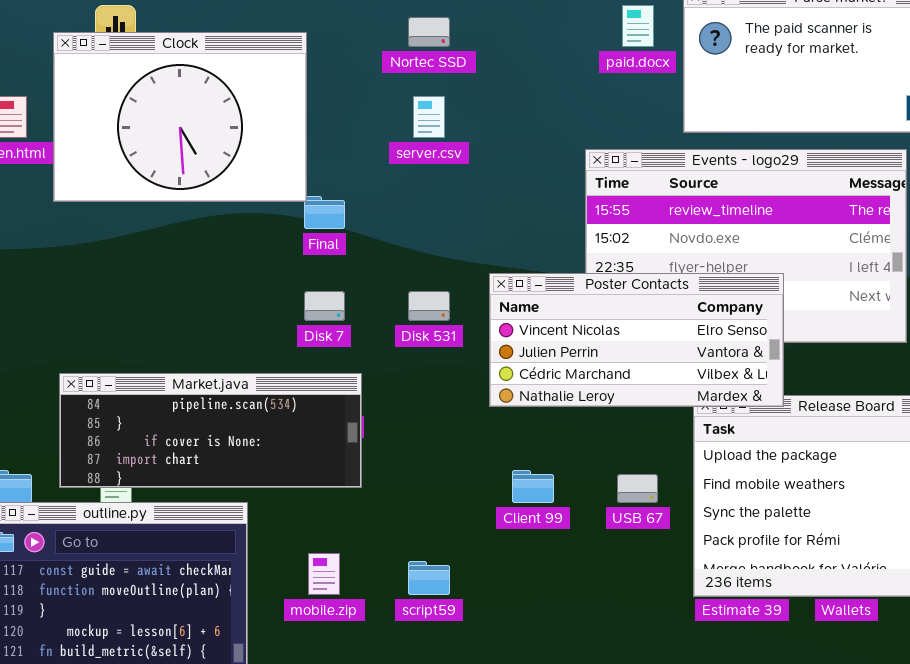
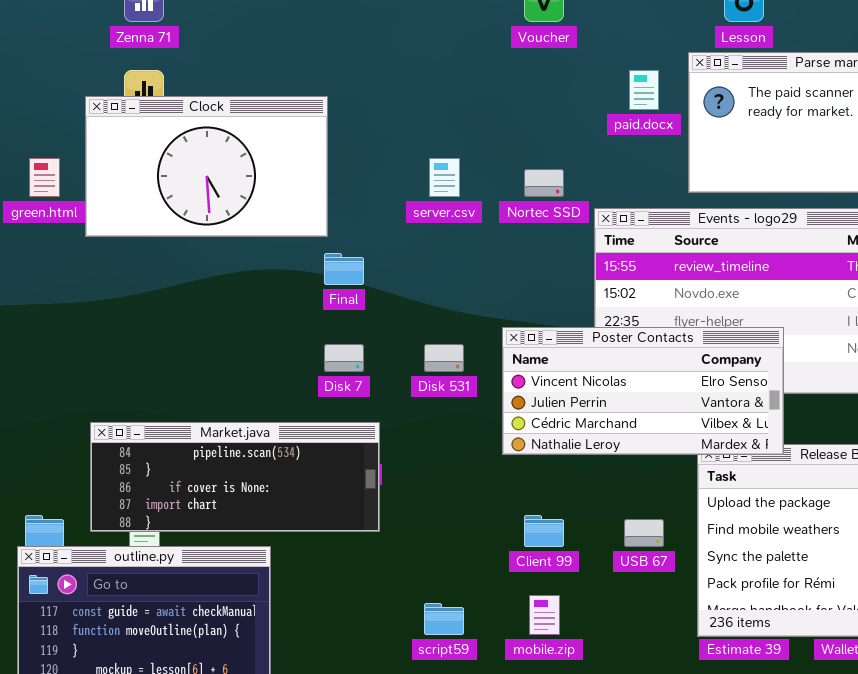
Nortec SSD: [408,17,450,47] -> [524,169,564,197], moved
Clock: [53,32,307,202] -> [85,96,328,237], resized
mobile.zip: [308,553,340,595] -> [529,595,560,635], moved

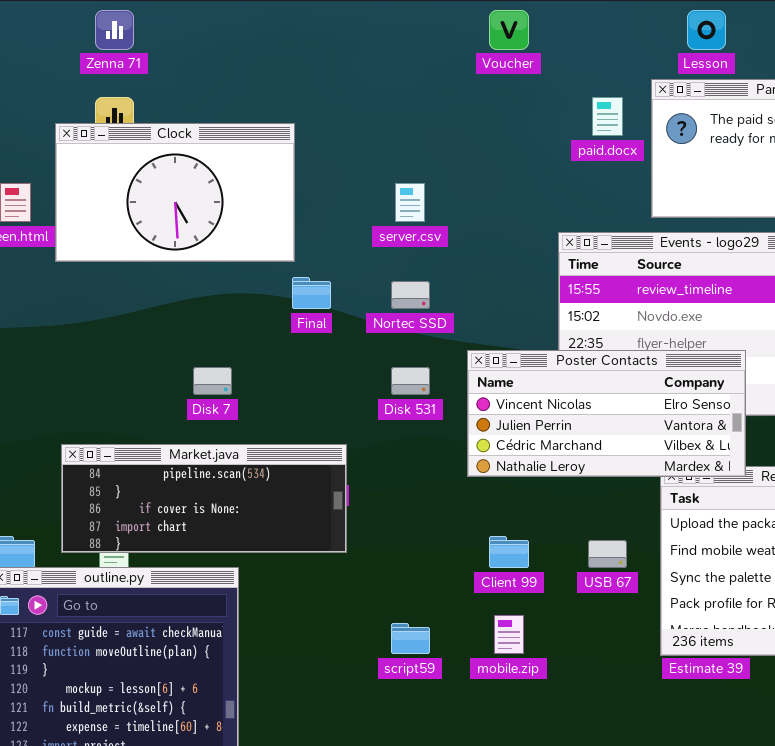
Nortec SSD: [524,169,564,197] -> [391,281,430,309], moved
Disk 7: [324,344,364,372] -> [193,367,232,395], moved

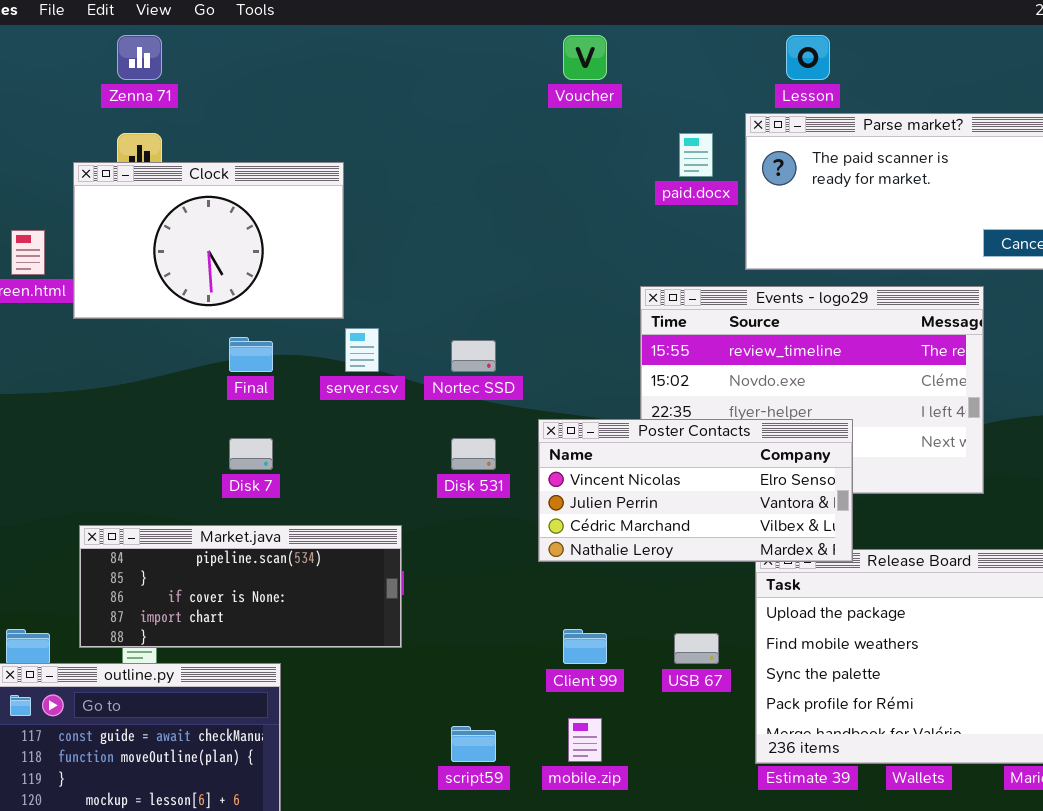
server.csv: [395,183,425,222] -> [345,328,379,372], moved
Final: [292,277,331,309] -> [229,337,273,372], moved

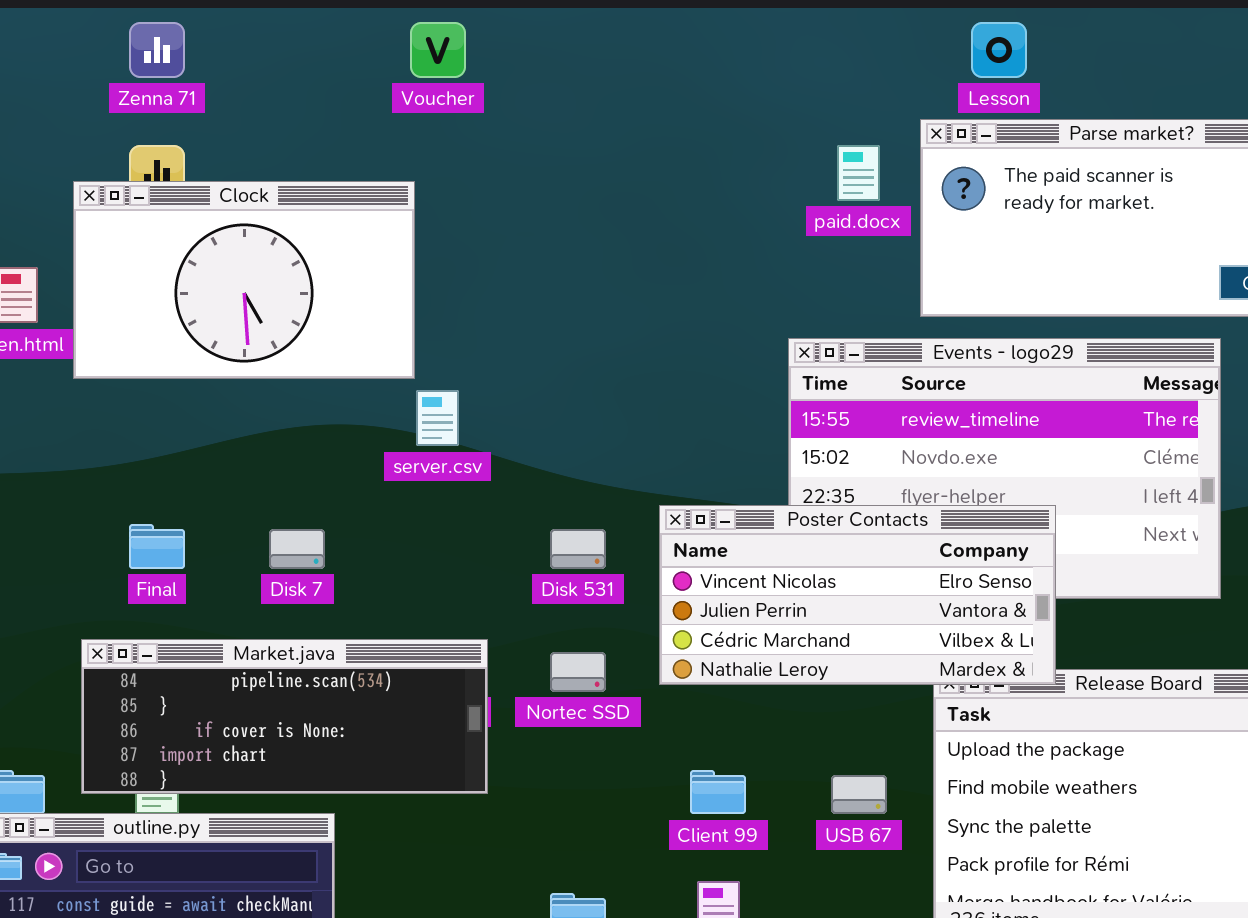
Voucher: [563,35,607,80] -> [410,22,466,78], moved
Final: [229,337,273,372] -> [129,524,185,569], moved
Nortec SSD: [451,340,496,372] -> [550,652,606,692], moved

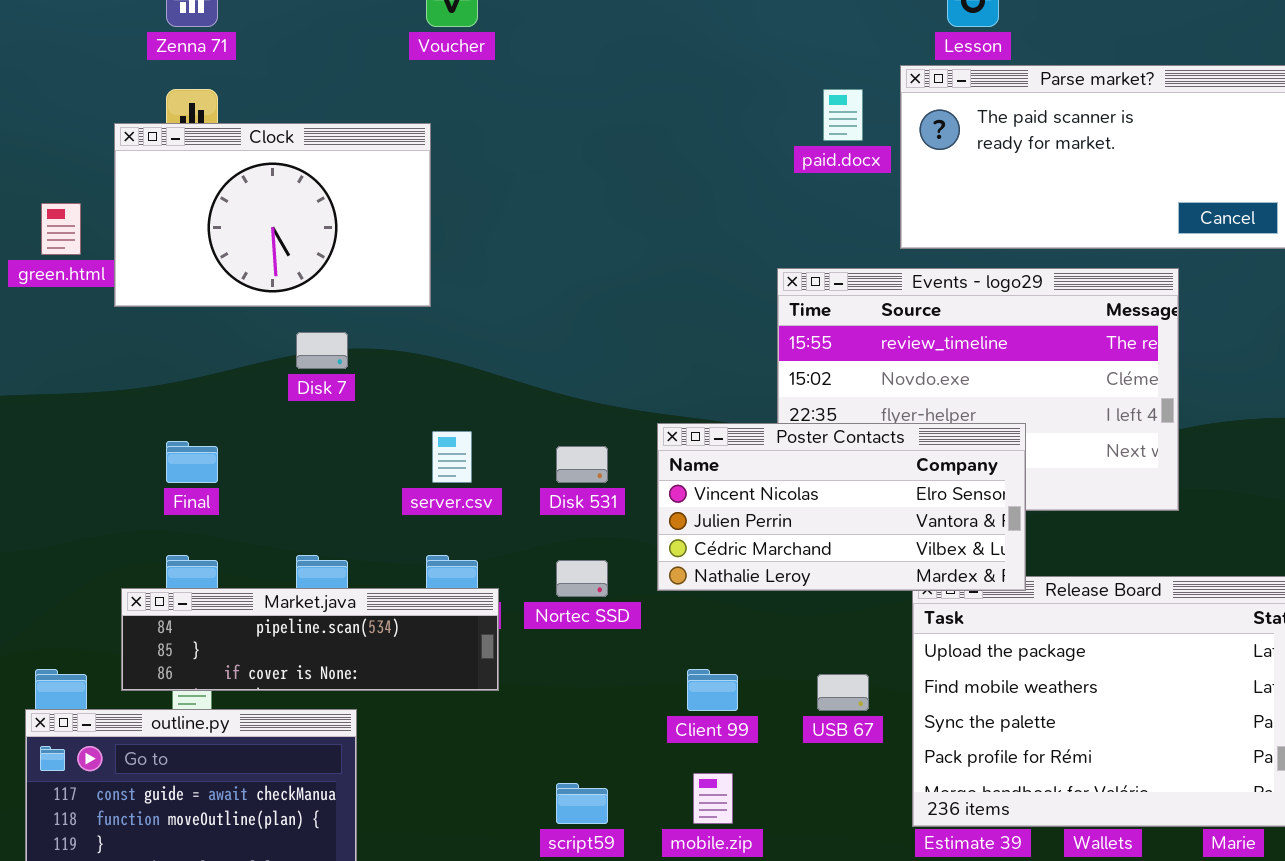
server.csv: [416,390,459,446] -> [432,431,472,483], moved
Disk 7: [269,529,325,569] -> [296,332,348,369], moved
Market.java: [81,639,488,794] -> [121,588,499,691], resized

